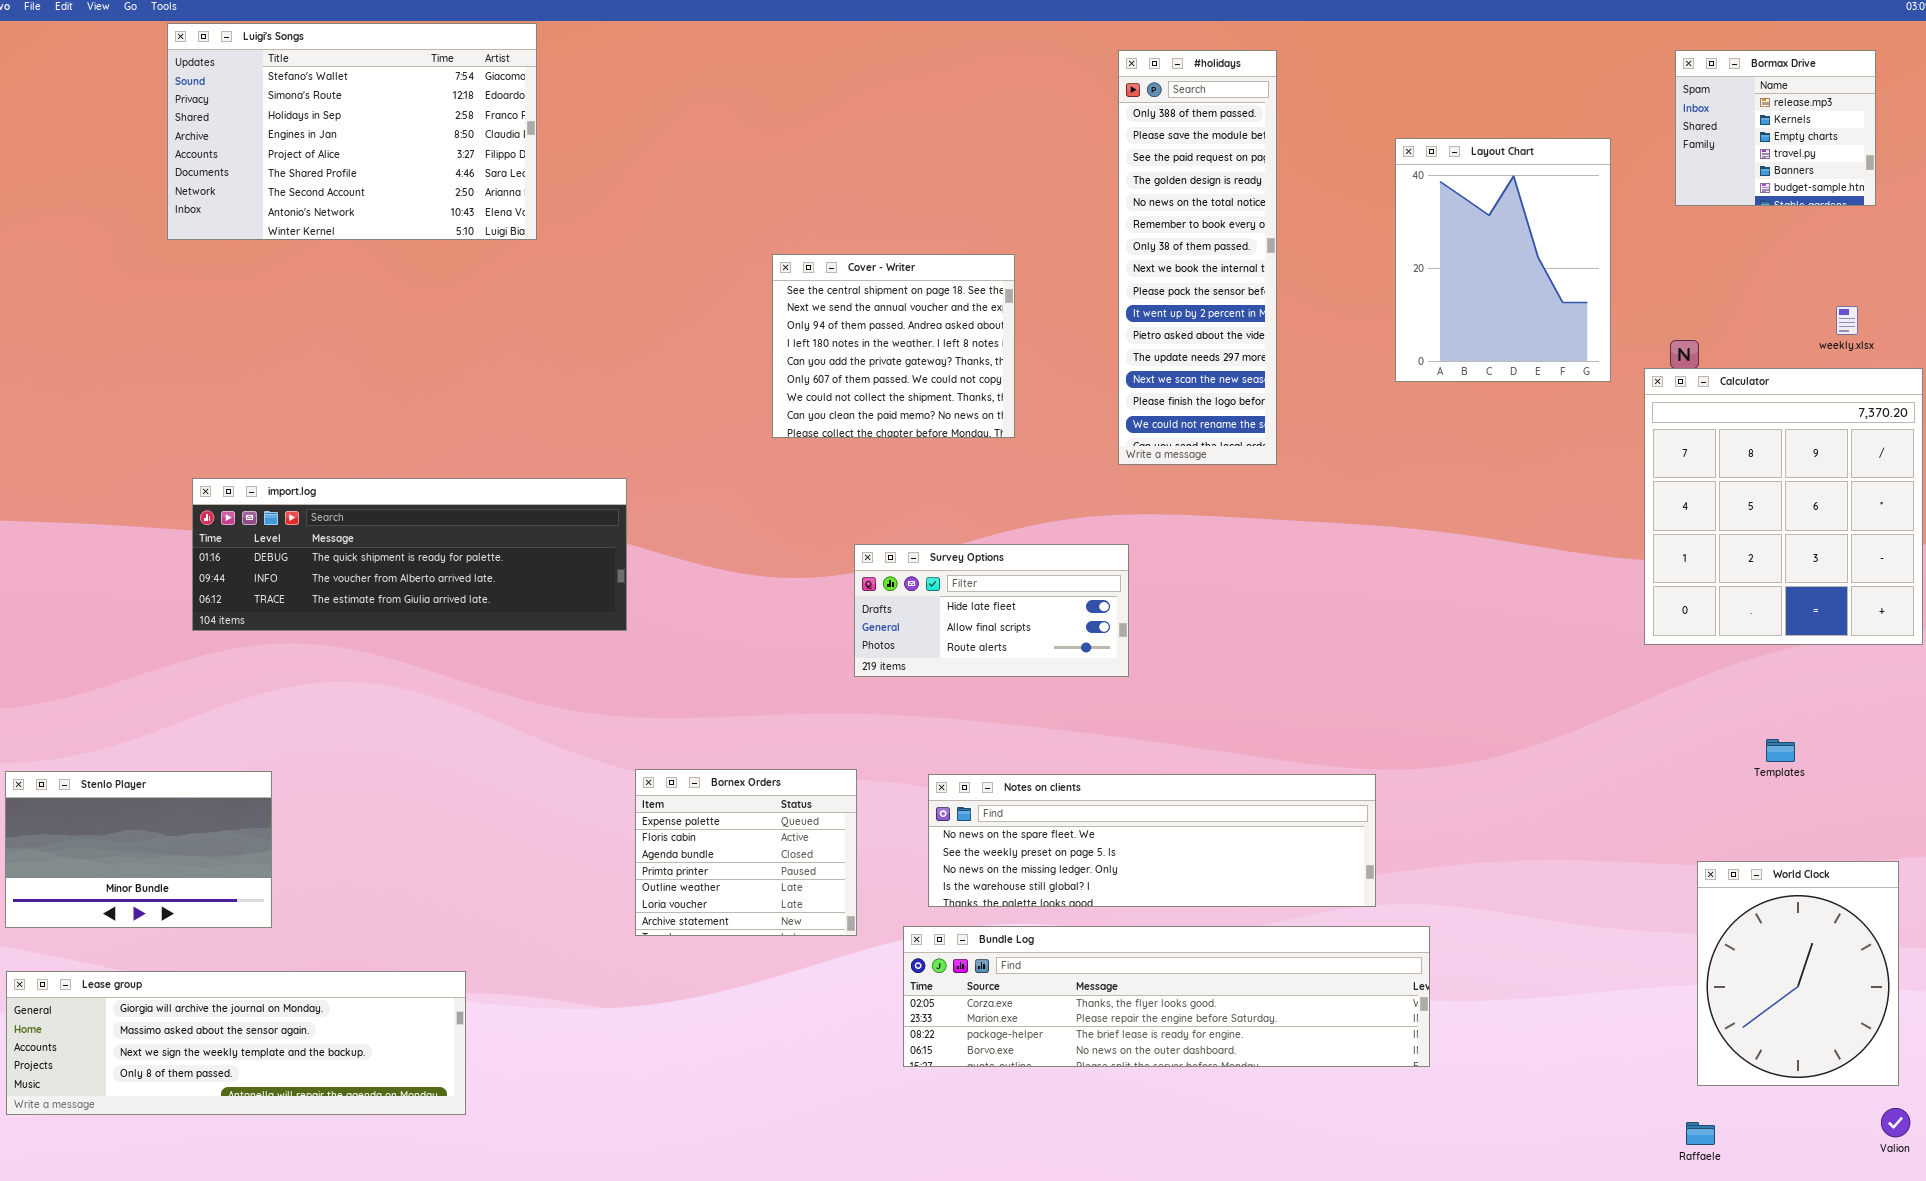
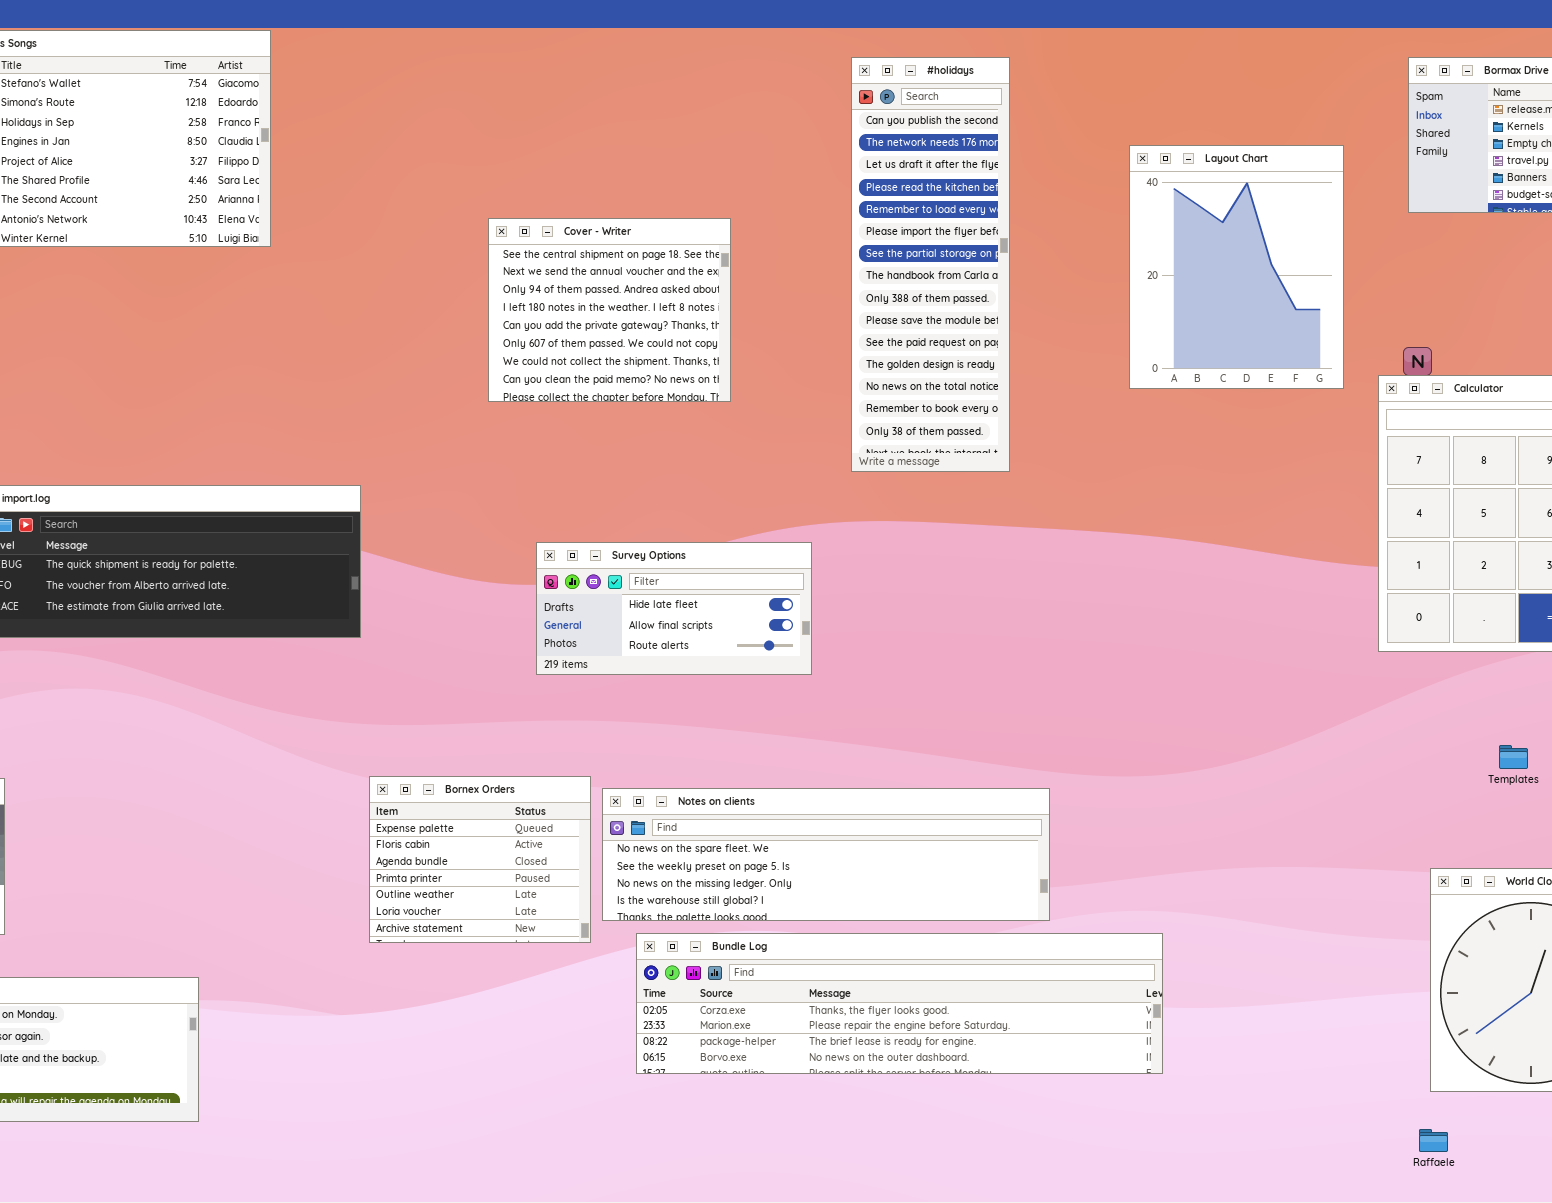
#holidays: [1118,50,1277,465] -> [851,57,1010,472], scrolled up 8 rows
Cover - Writer: [772,254,1015,438] -> [488,218,731,402], moved
Survey Options: [854,544,1129,677] -> [536,542,812,675], moved
Notes on clients: [928,774,1376,907] -> [602,788,1050,921], moved

